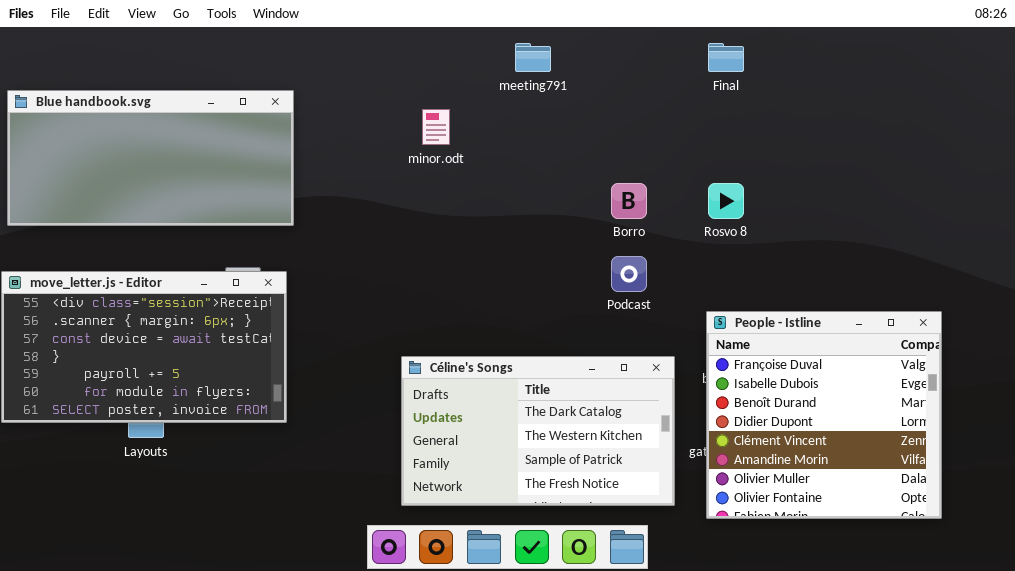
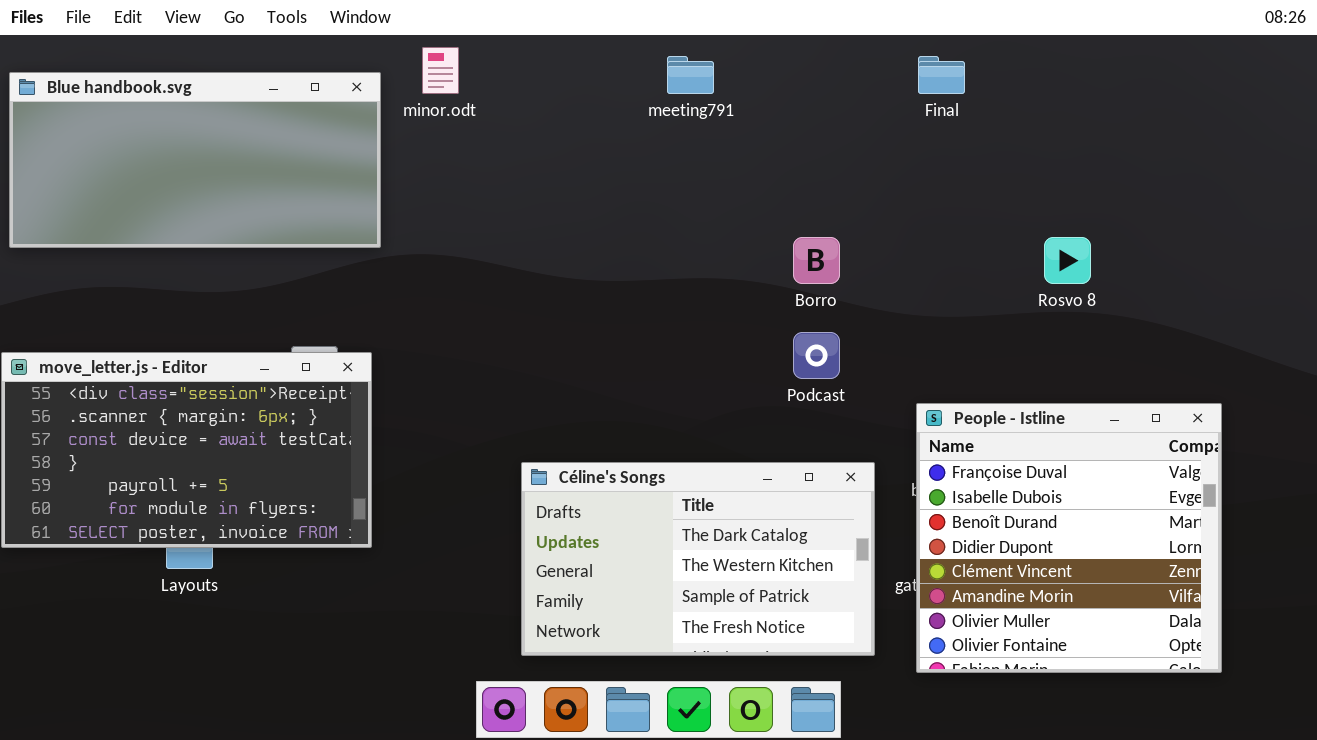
Blue handbook.svg: [7,90,294,226] -> [9,72,381,248], moved
minor.odt: [422,109,450,145] -> [422,47,459,94], moved
Rosvo 8: [708,183,744,219] -> [1044,237,1091,284], moved

